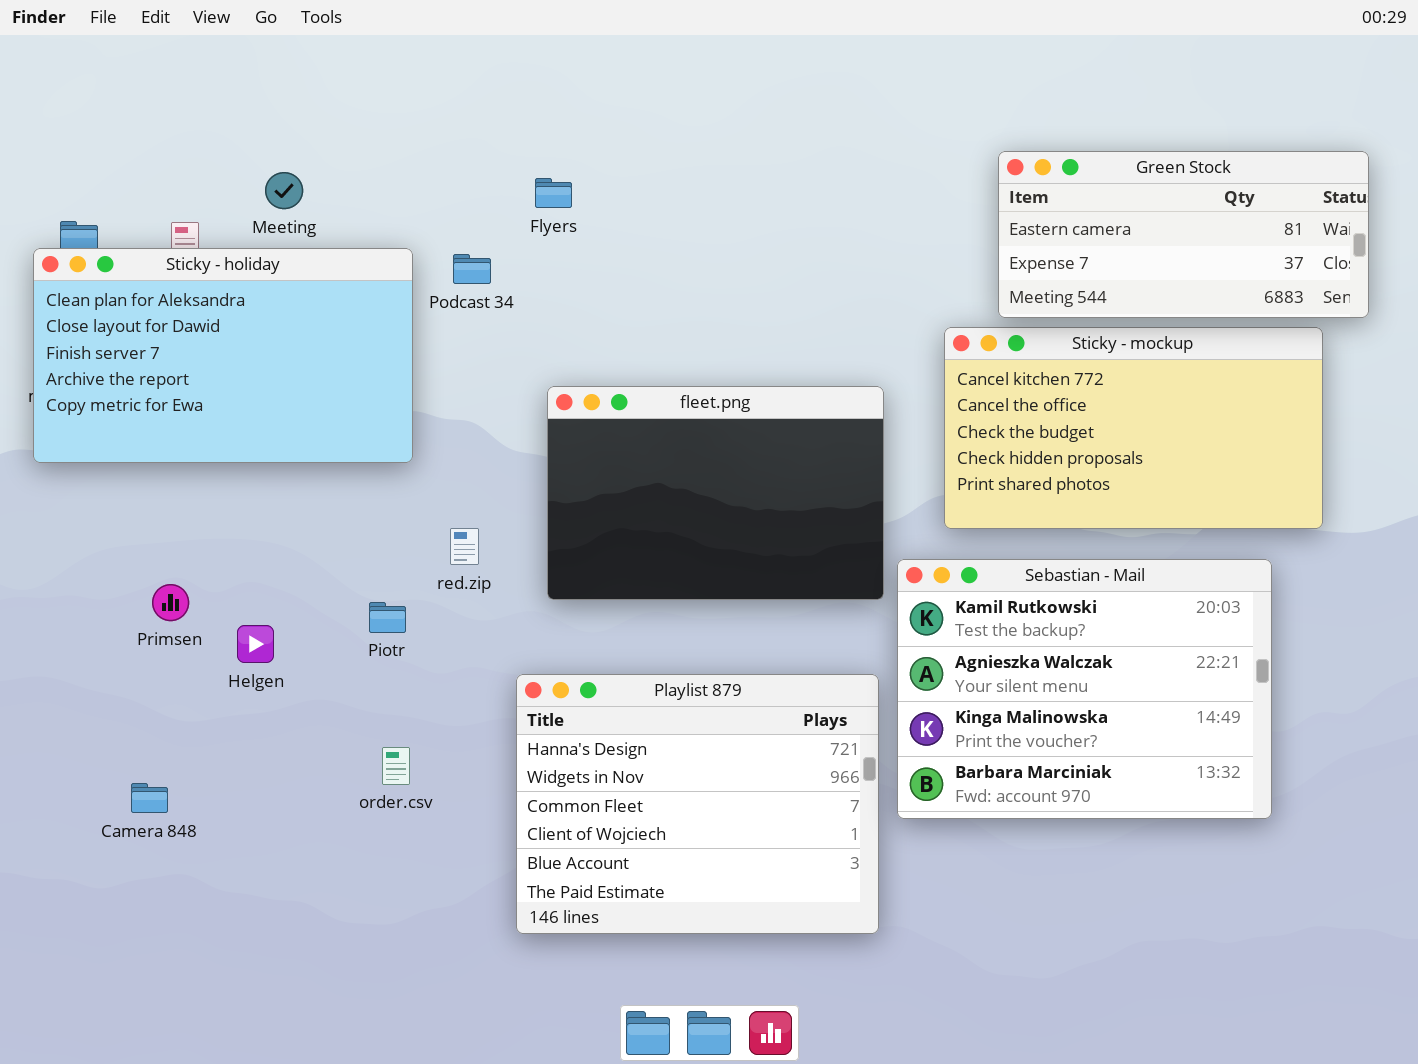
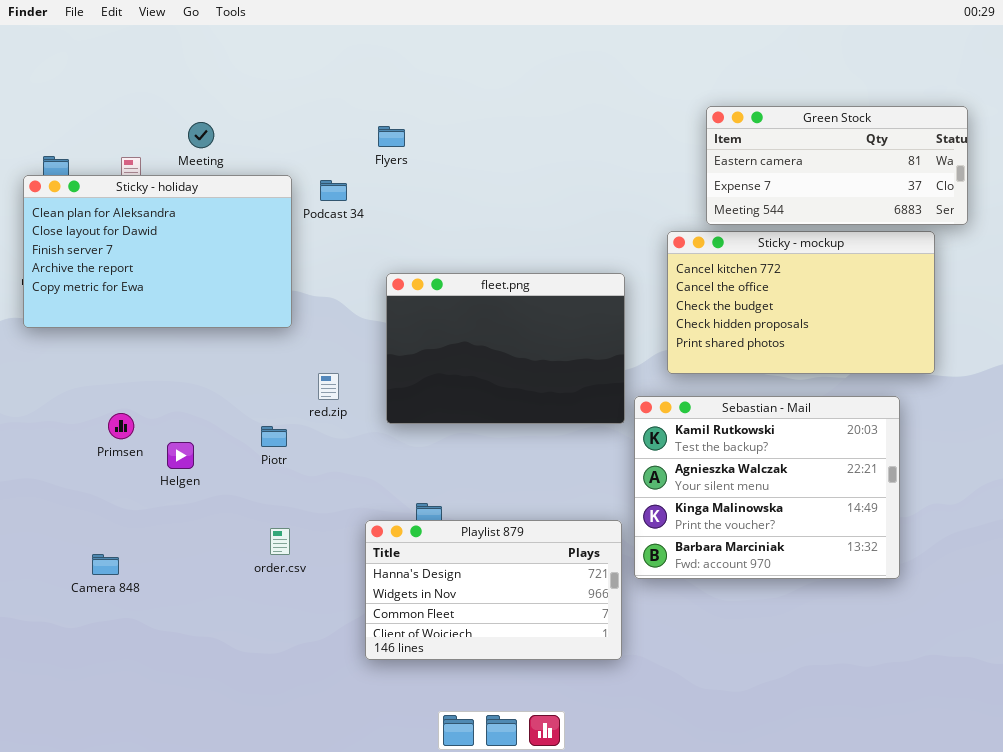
Playlist 879: [516,674,879,934] -> [365,520,622,660], resized

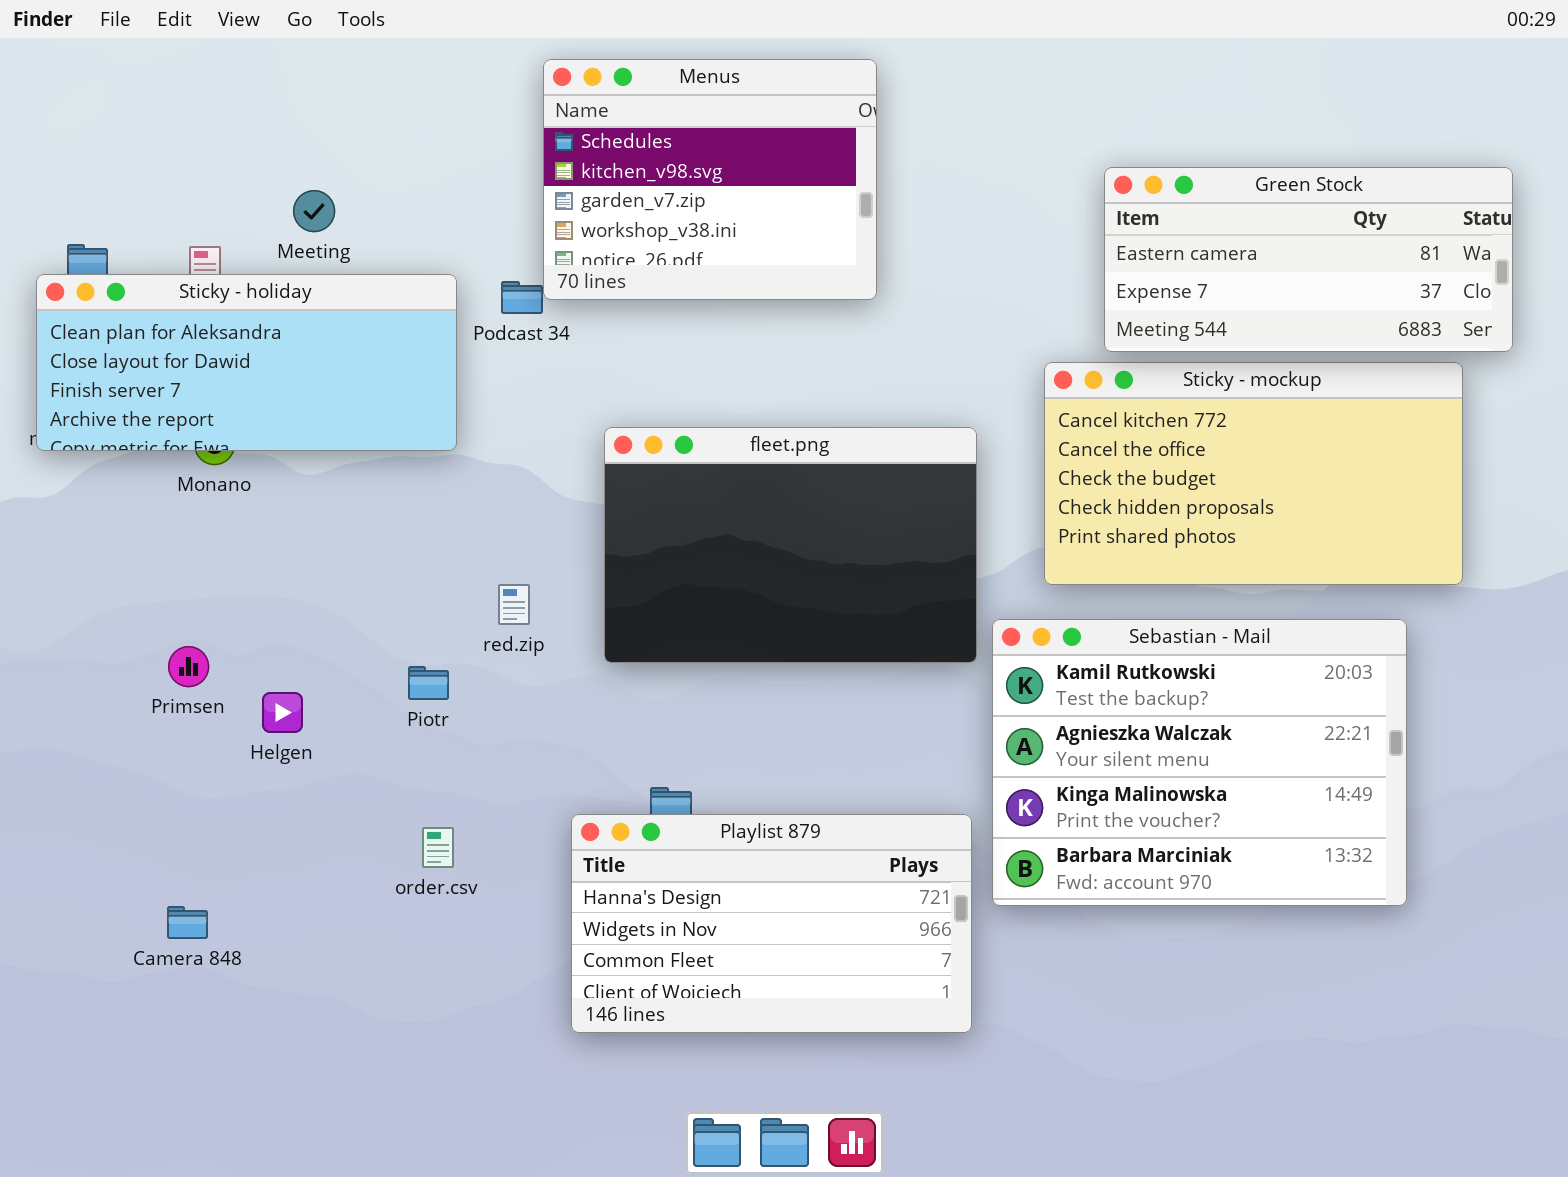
Menus: none -> [543,59,877,300], opened
Sticky - holiday: [23,175,292,328] -> [36,274,457,451], resized
Camera 848: [92,554,119,575] -> [167,906,208,939], moved

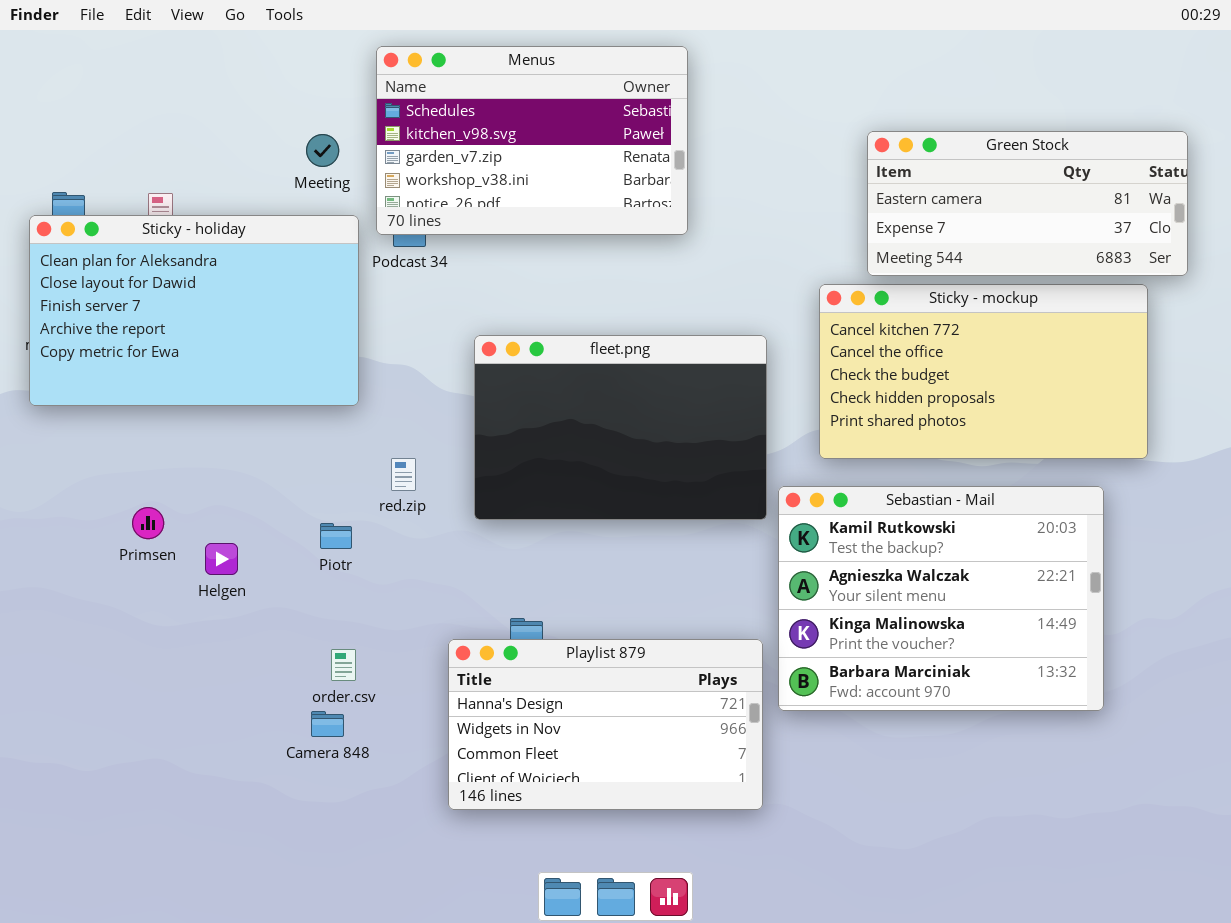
Menus: [543,59,877,300] -> [376,46,688,235], resized
Meeting: [293,190,335,232] -> [306,134,339,167], moved
Sticky - holiday: [36,274,457,451] -> [29,215,359,406], resized
Camera 848: [167,906,208,939] -> [311,711,344,737], moved

